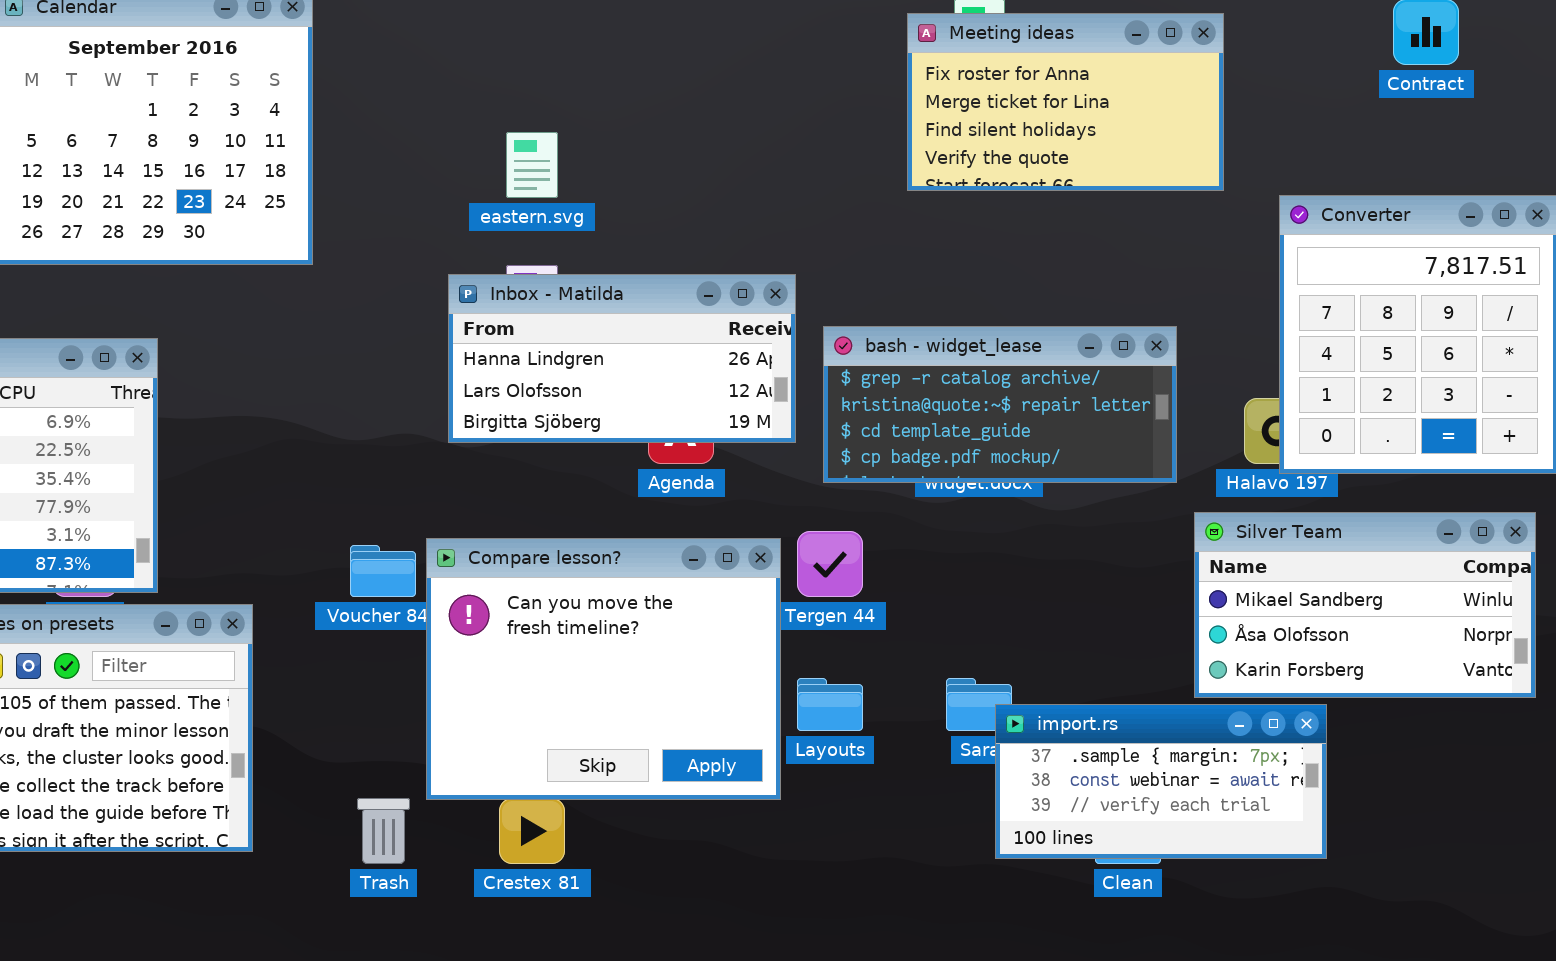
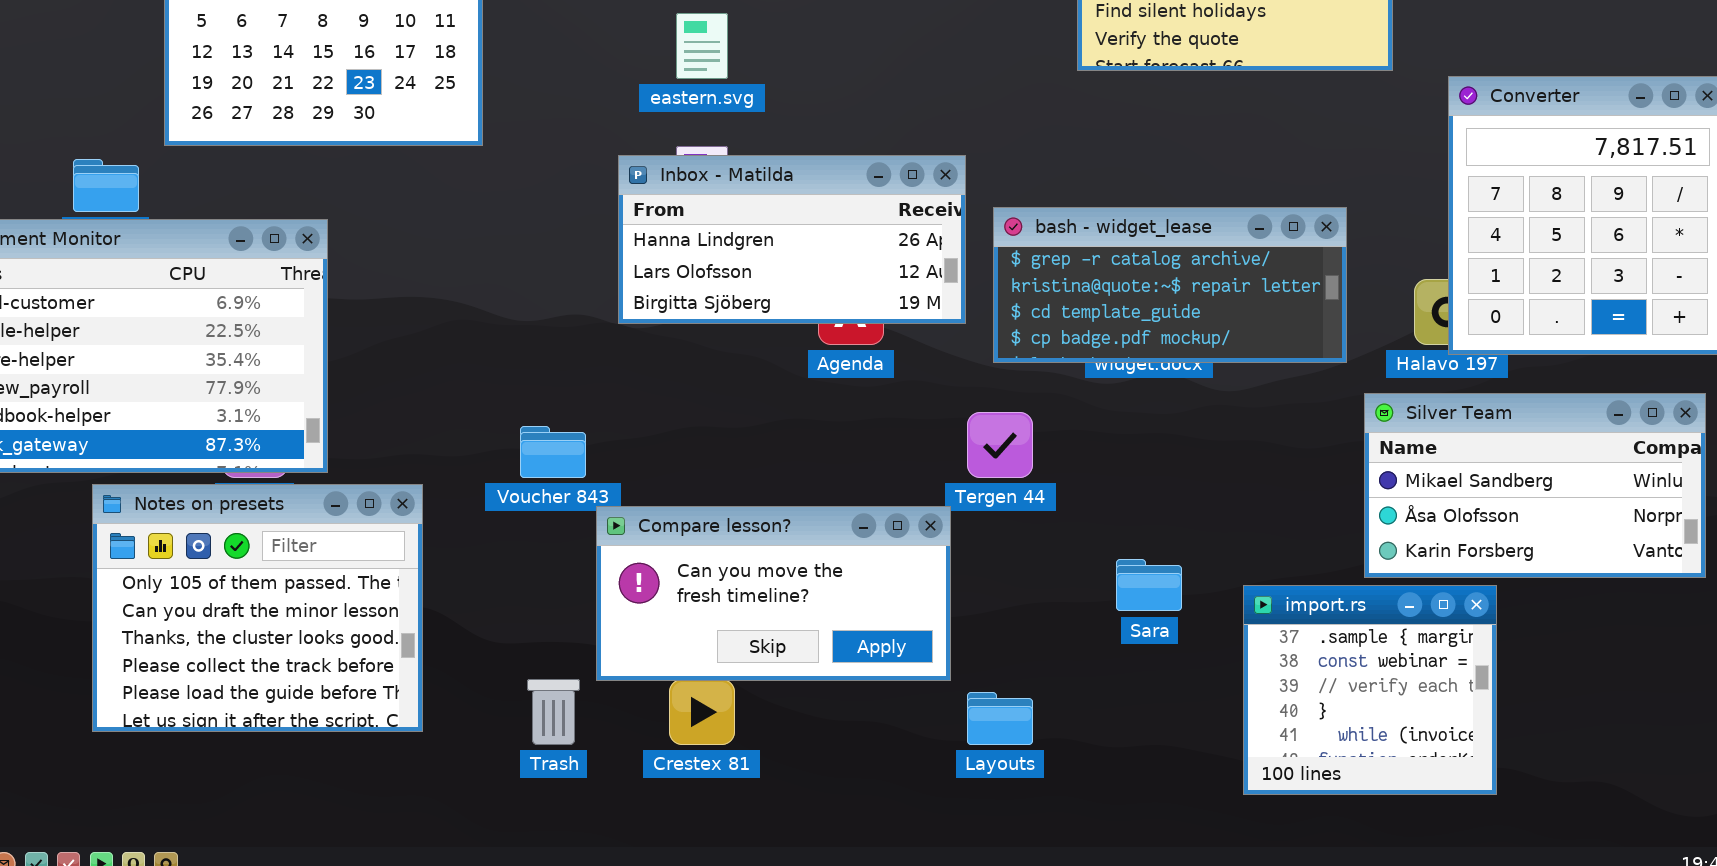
Compare lesson?: [426,538,781,800] -> [596,506,951,681], resized
Layouts: [797,678,863,731] -> [967,692,1033,745], moved
import.rs: [995,704,1327,859] -> [1243,585,1497,795], resized

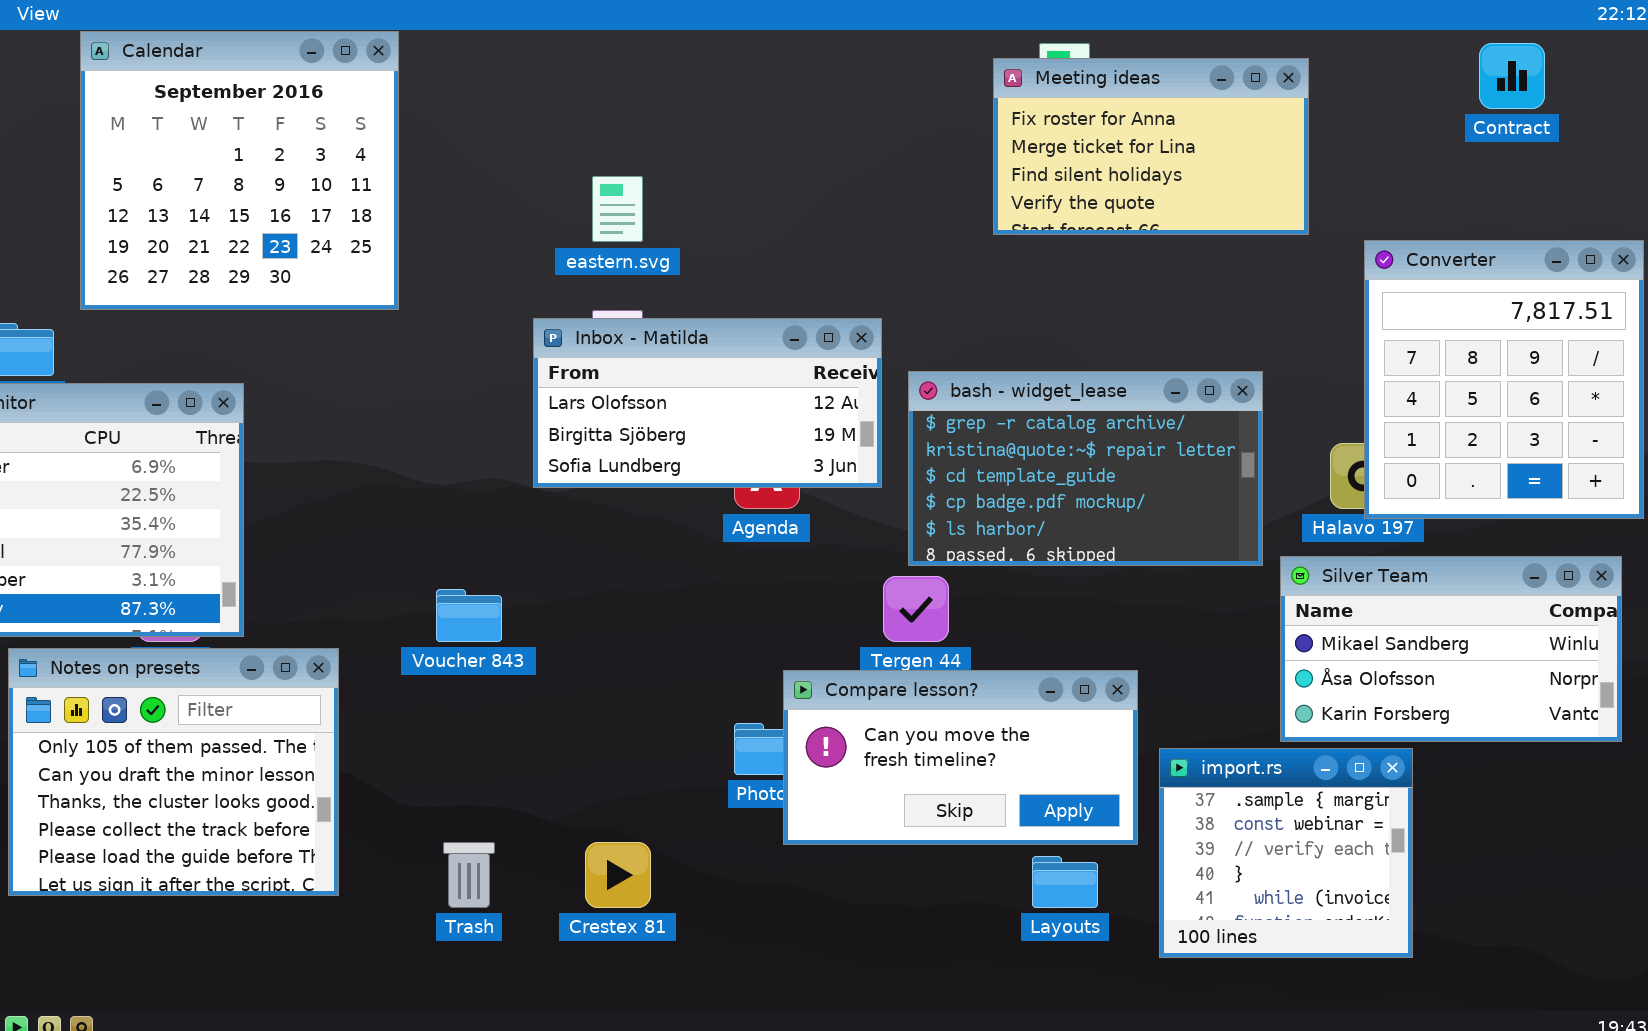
Inbox - Matilda: [618,155,966,324] -> [533,318,882,488], scrolled down 1 row
bash - widget_lease: [993,207,1347,363] -> [908,371,1263,566], resized
Compare lesson?: [596,506,951,681] -> [783,670,1138,845], moved
Layouts: [967,692,1033,745] -> [1032,856,1098,908], moved

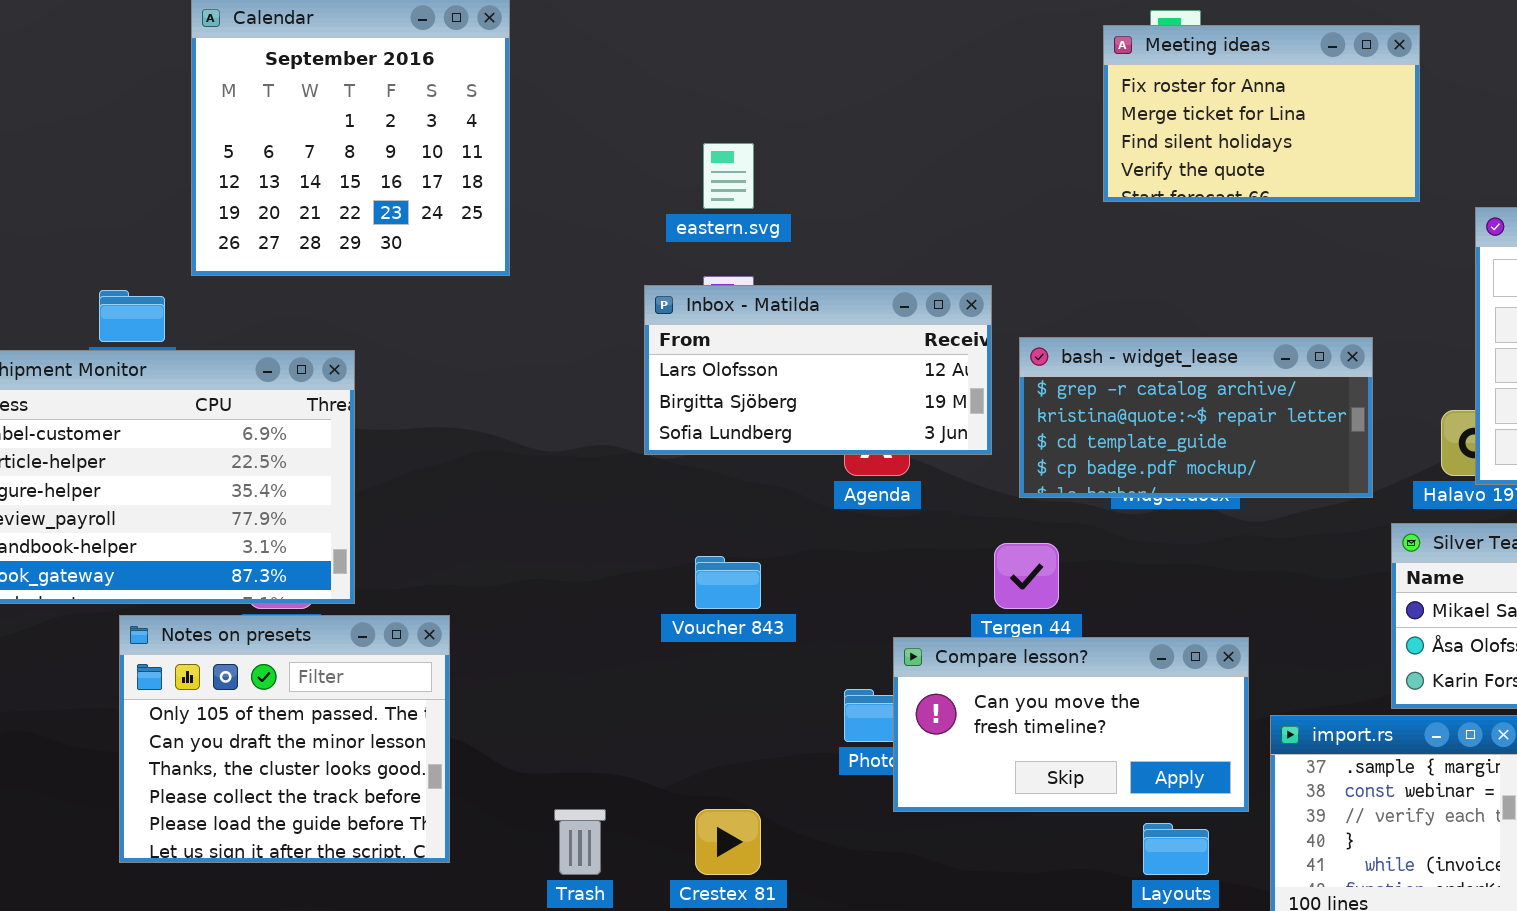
bash - widget_lease: [908,371,1263,566] -> [1019,337,1373,498], resized
Voucher 843: [436,589,502,642] -> [695,556,761,609], moved

